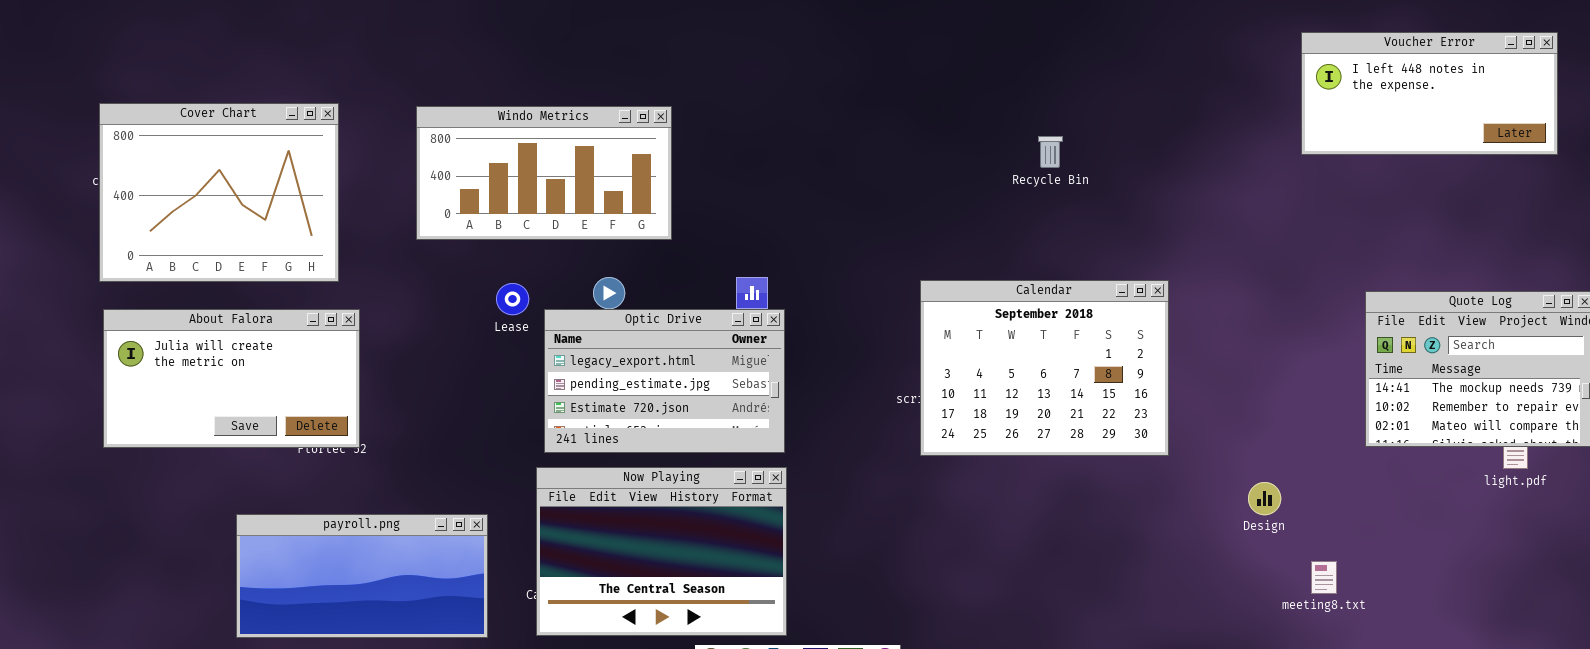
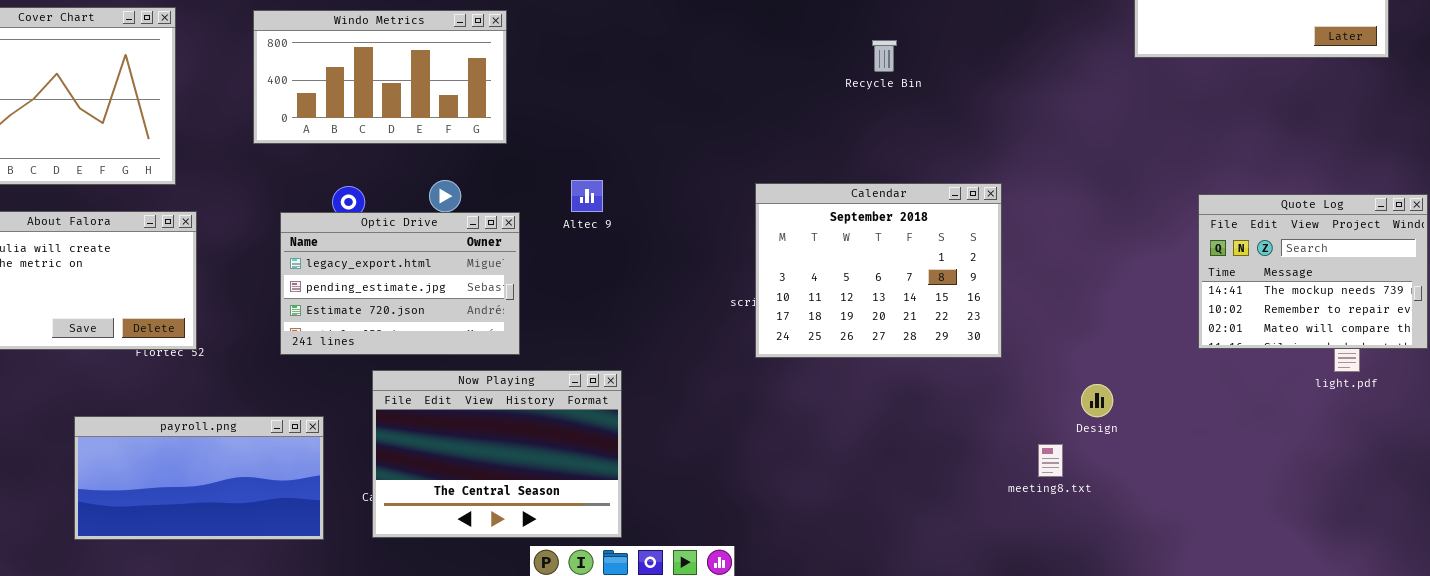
Optic Drive: [544,309,785,453] -> [280,212,520,355], moved
meeting8.txt: [1311,561,1337,594] -> [1038,444,1063,477], moved

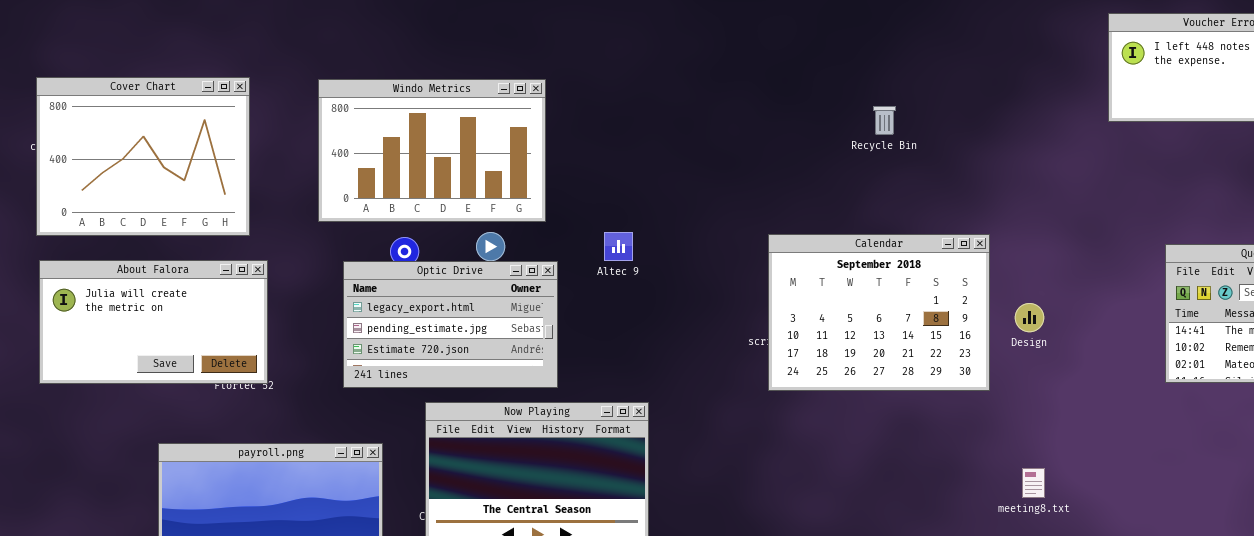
Windo Metrics: [253,10,507,144] -> [318,79,546,222], resized
Design: [1081,384,1113,417] -> [1015,303,1044,332], moved

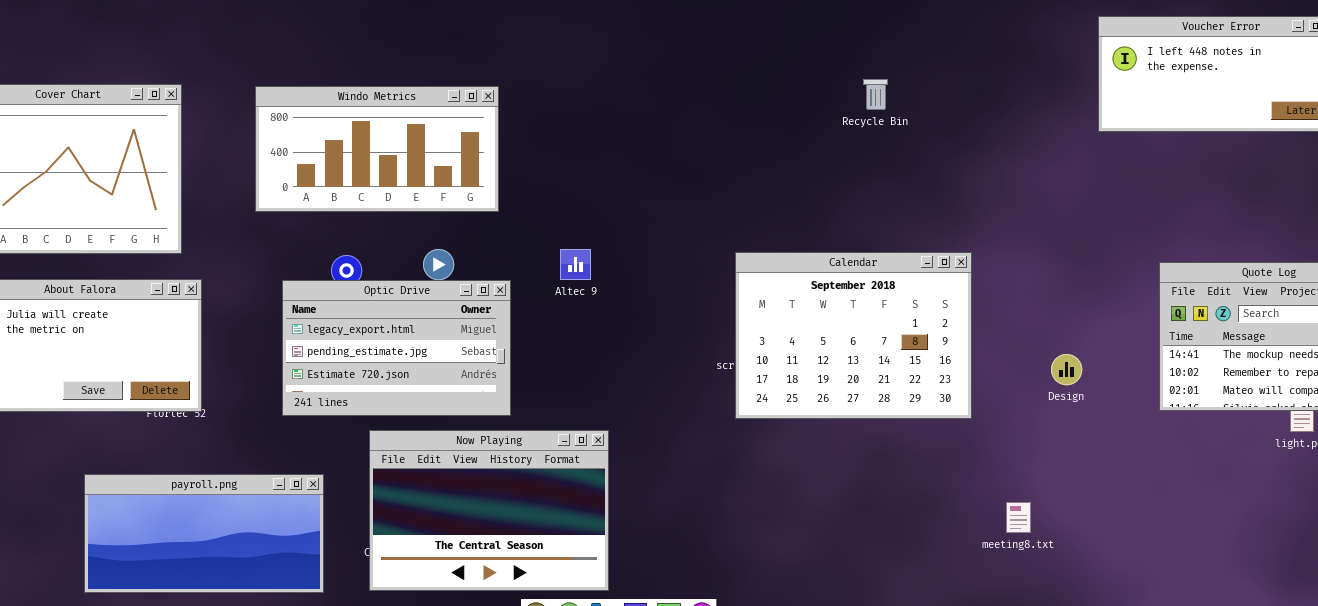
Windo Metrics: [318,79,546,222] -> [255,86,499,212], resized
Recycle Bin: [873,106,896,135] -> [863,79,888,110], moved
Design: [1015,303,1044,332] -> [1051,354,1082,385], moved

